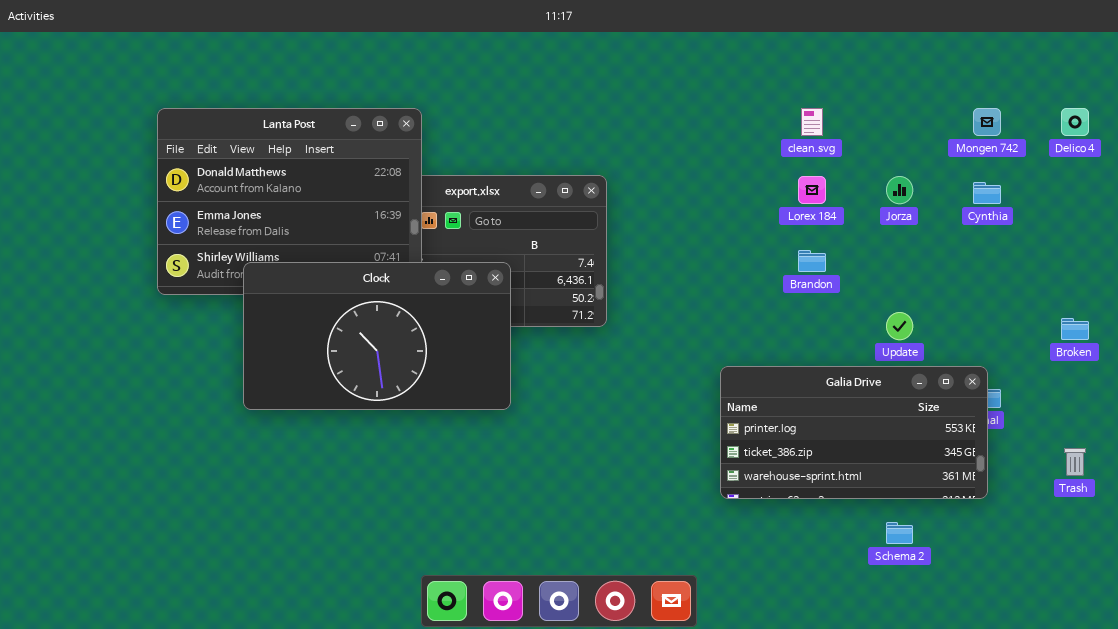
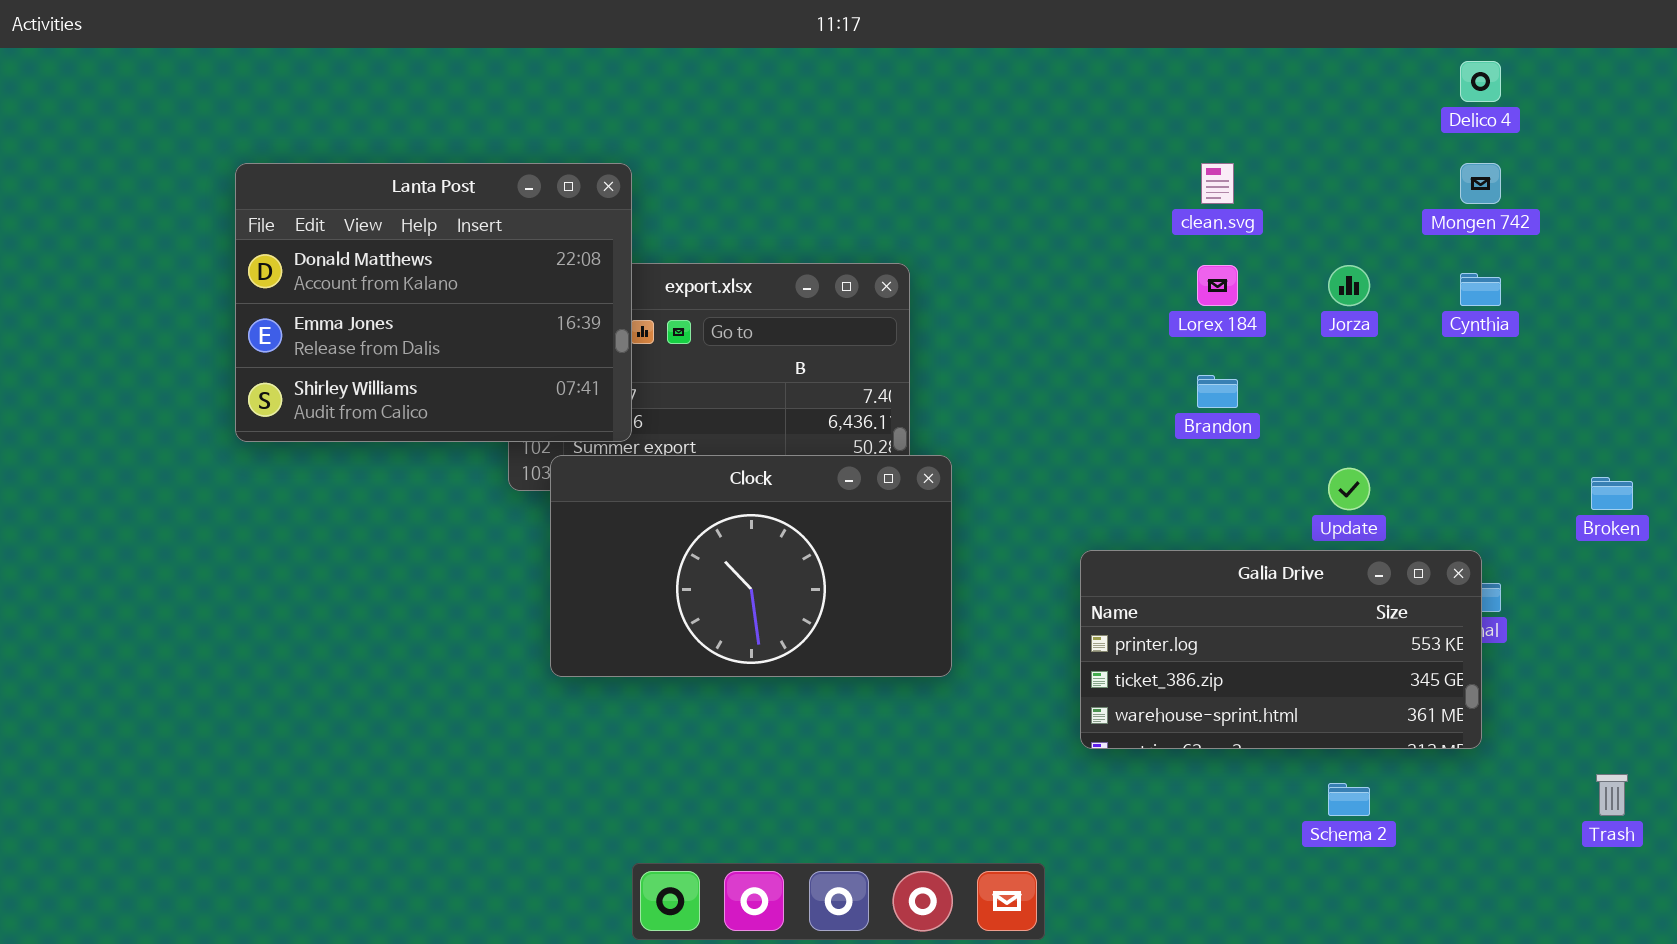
Delico 4: [1061,108,1089,136] -> [1460,61,1501,102], moved
Clock: [243,262,511,410] -> [550,455,952,677], moved
Trash: [1064,448,1086,476] -> [1596,774,1628,816], moved

